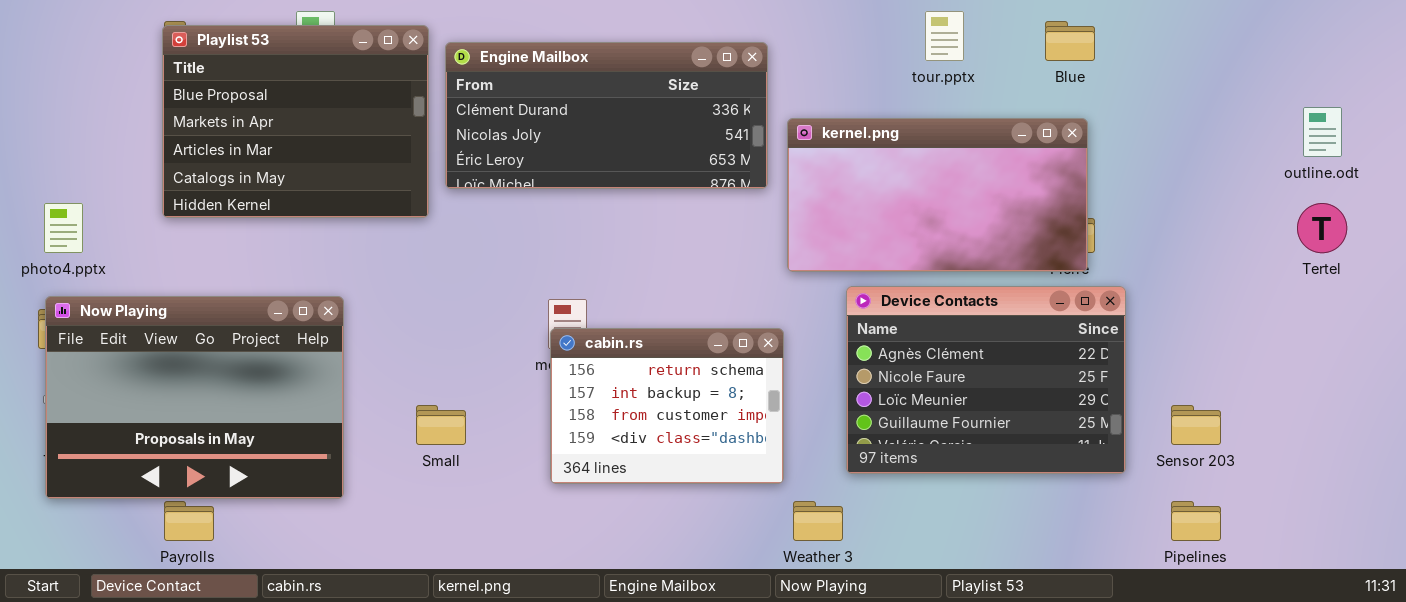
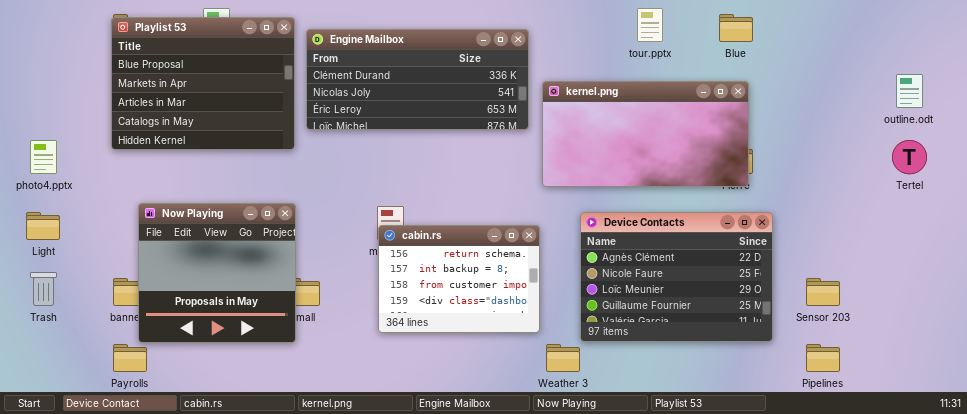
Device Contacts: [846,286,1126,474] -> [580,212,773,342], moved
Now Playing: [45,296,344,499] -> [138,203,296,343], moved, resized

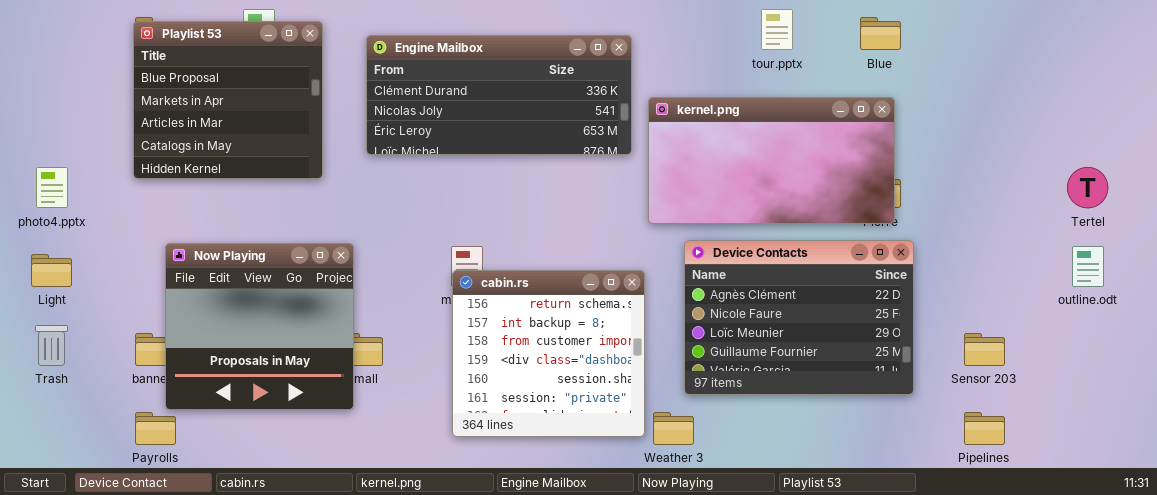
Playlist 53: [111,17,295,150] -> [133,21,323,179], resized
outline.odt: [896,74,923,108] -> [1072,246,1104,287], moved
Device Contacts: [580,212,773,342] -> [684,240,914,395], moved
cabin.rs: [378,225,540,333] -> [452,270,645,437], resized

